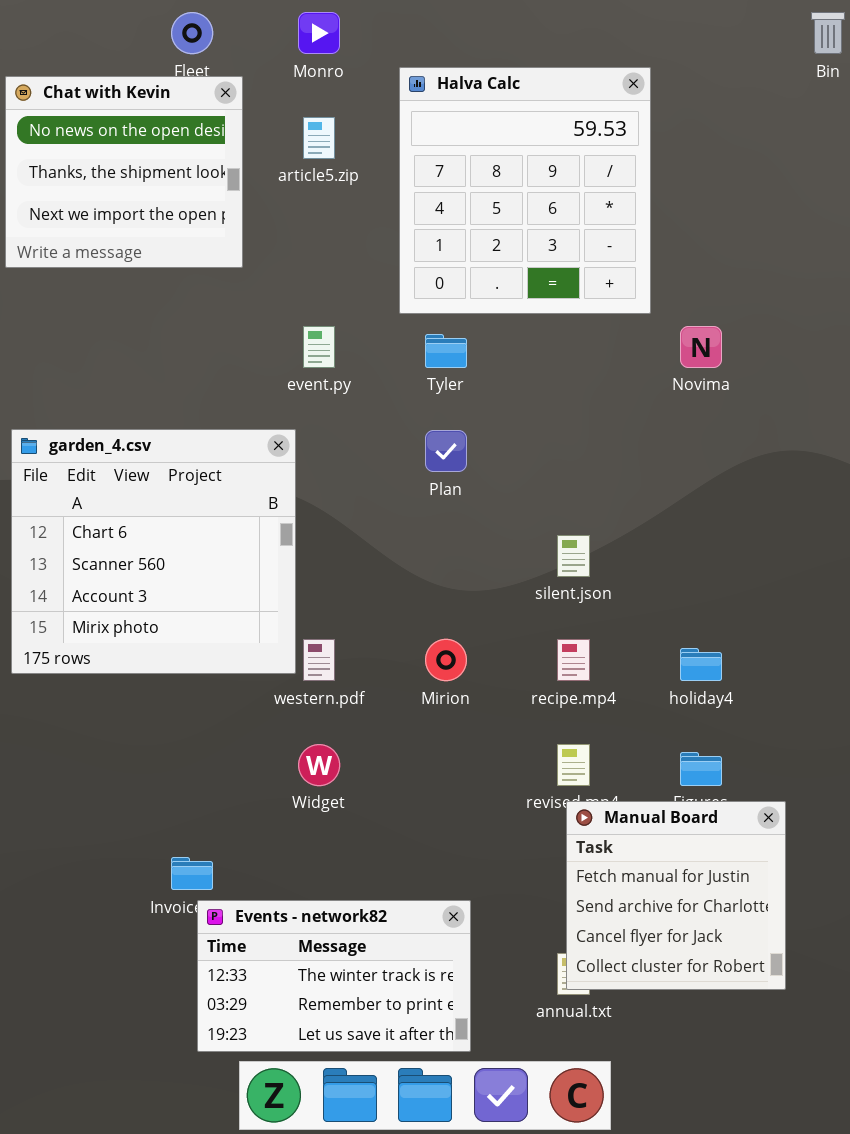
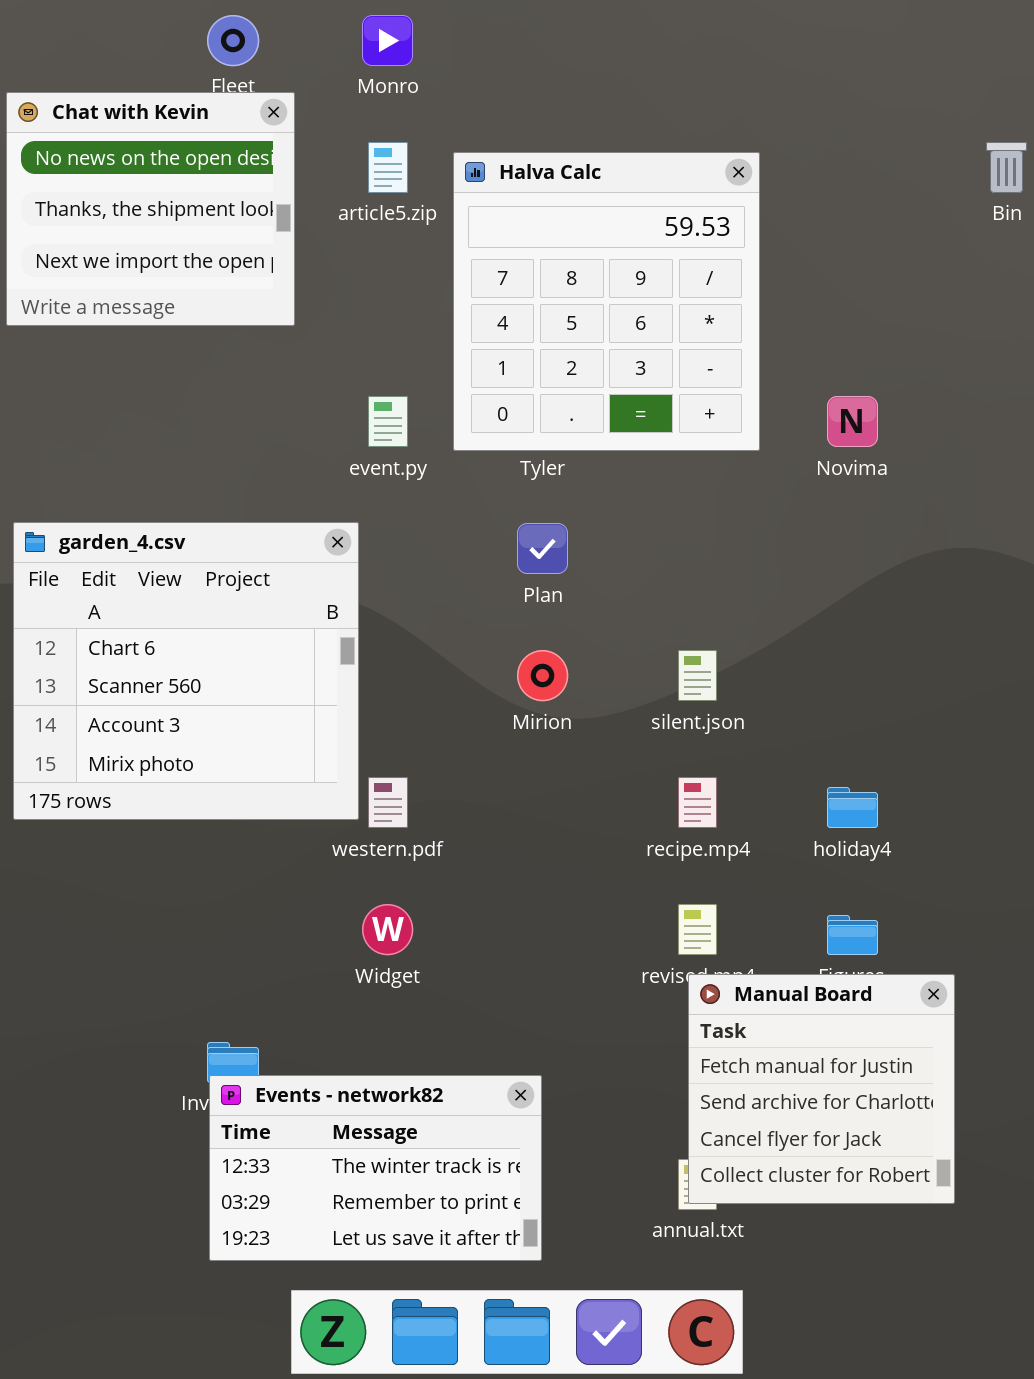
Bin: [811,12,845,54] -> [986,142,1027,193], moved
Halva Calc: [399,67,651,314] -> [453,152,760,451], moved
Mirion: [425,639,467,681] -> [517,650,568,701], moved
Events - network82: [197,900,471,1052] -> [209,1075,542,1261], moved

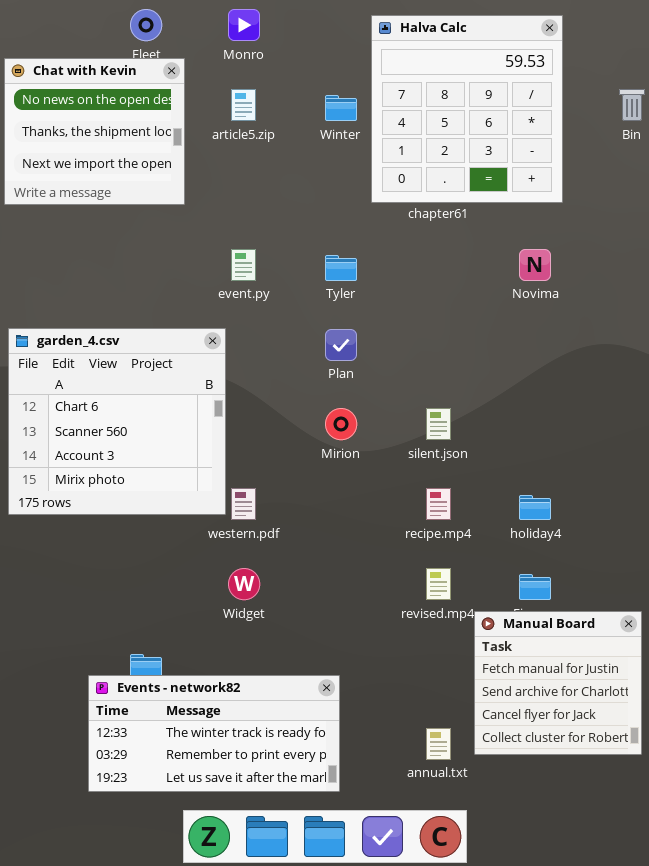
Halva Calc: [453,152,760,451] -> [371,15,563,203], moved
Manual Board: [688,974,955,1204] -> [474,611,642,755], moved
Events - network82: [209,1075,542,1261] -> [88,675,340,792], resized

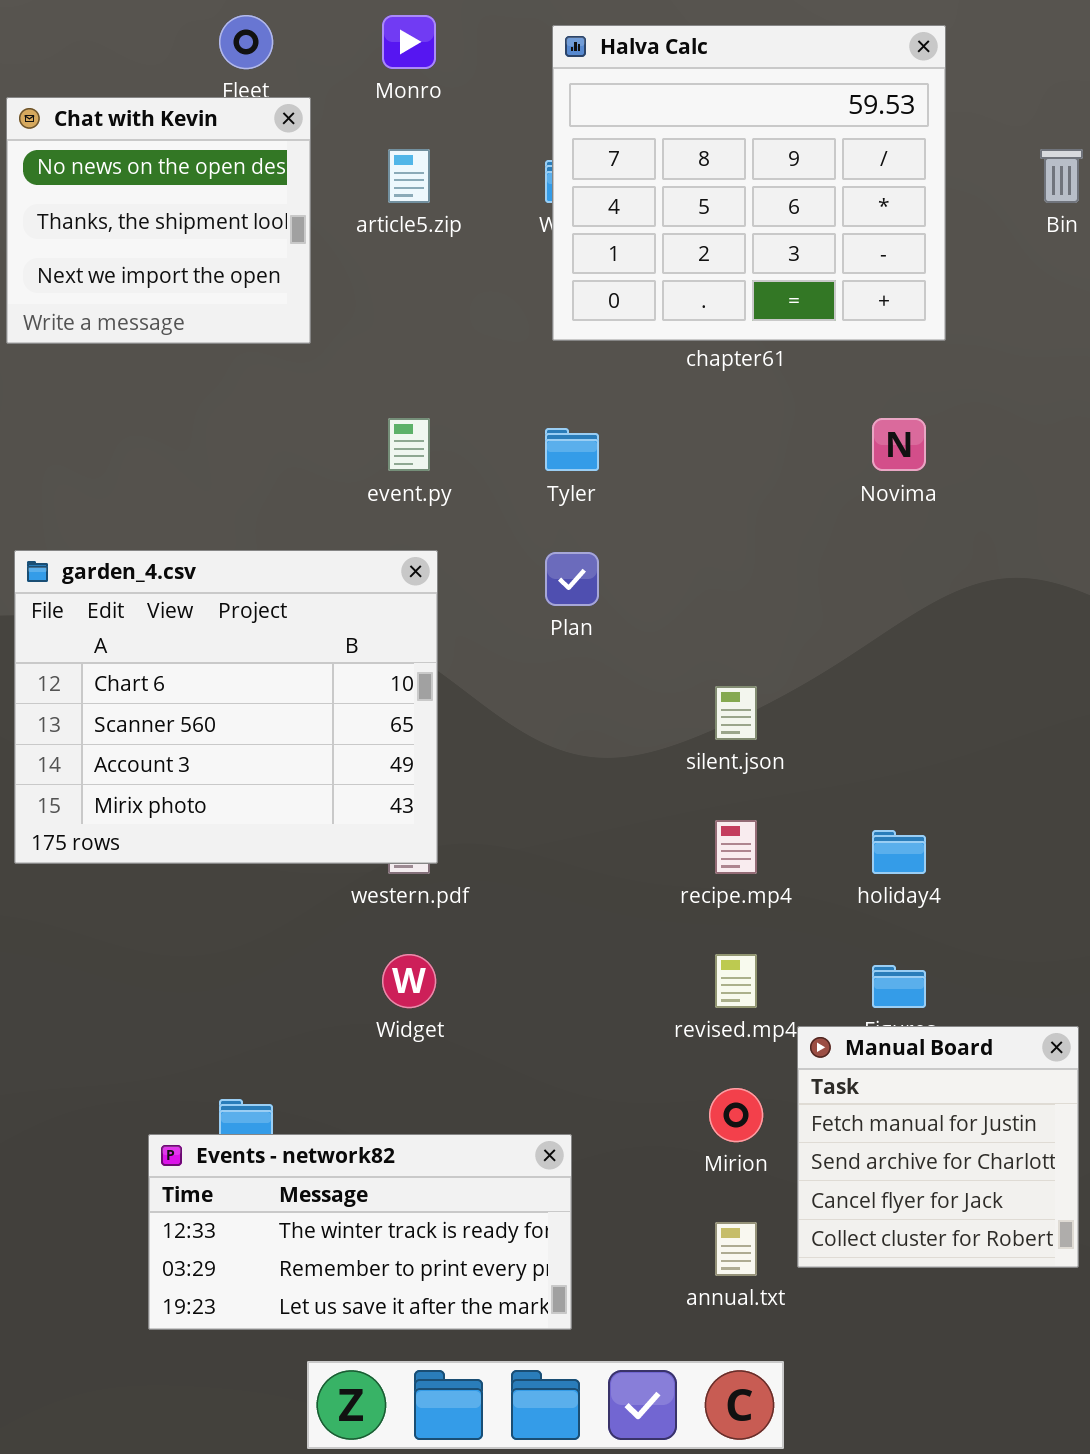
Halva Calc: [371,15,563,203] -> [552,25,946,341], resized
garden_4.csv: [8,328,226,515] -> [14,550,438,864], resized
Mirion: [325,408,357,440] -> [709,1088,763,1142], moved

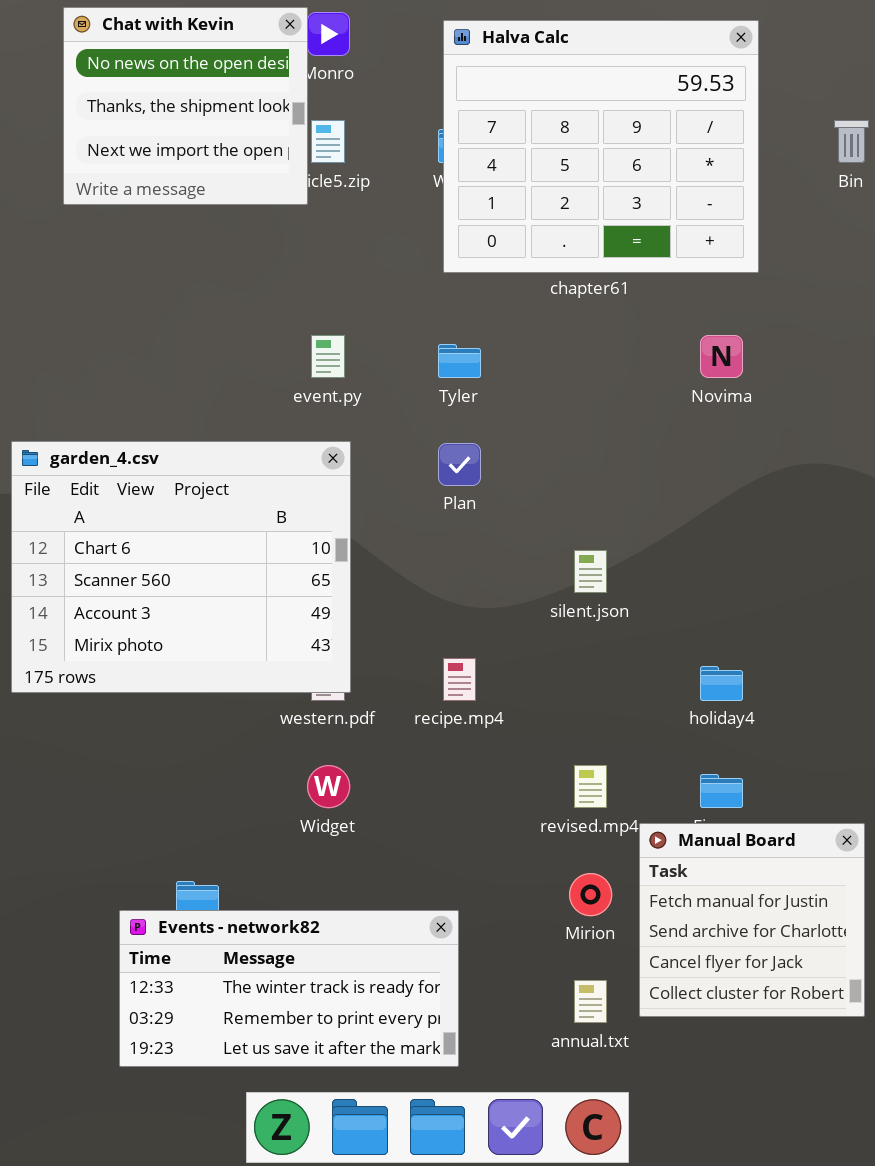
Chat with Kevin: [6,97,311,344] -> [63,7,308,205], moved
recipe.mp4: [715,820,757,874] -> [443,658,476,701], moved

